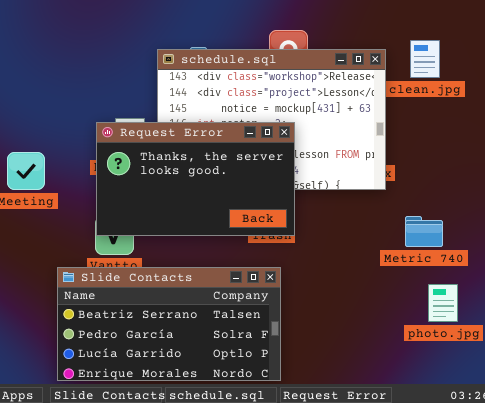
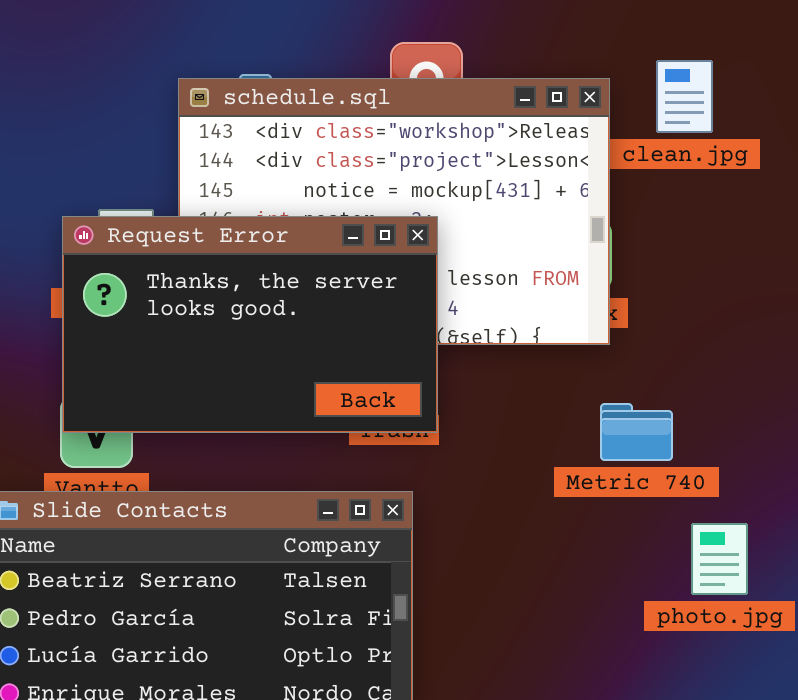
Metric 740: [405,216,443,247] -> [600,403,673,461], moved

